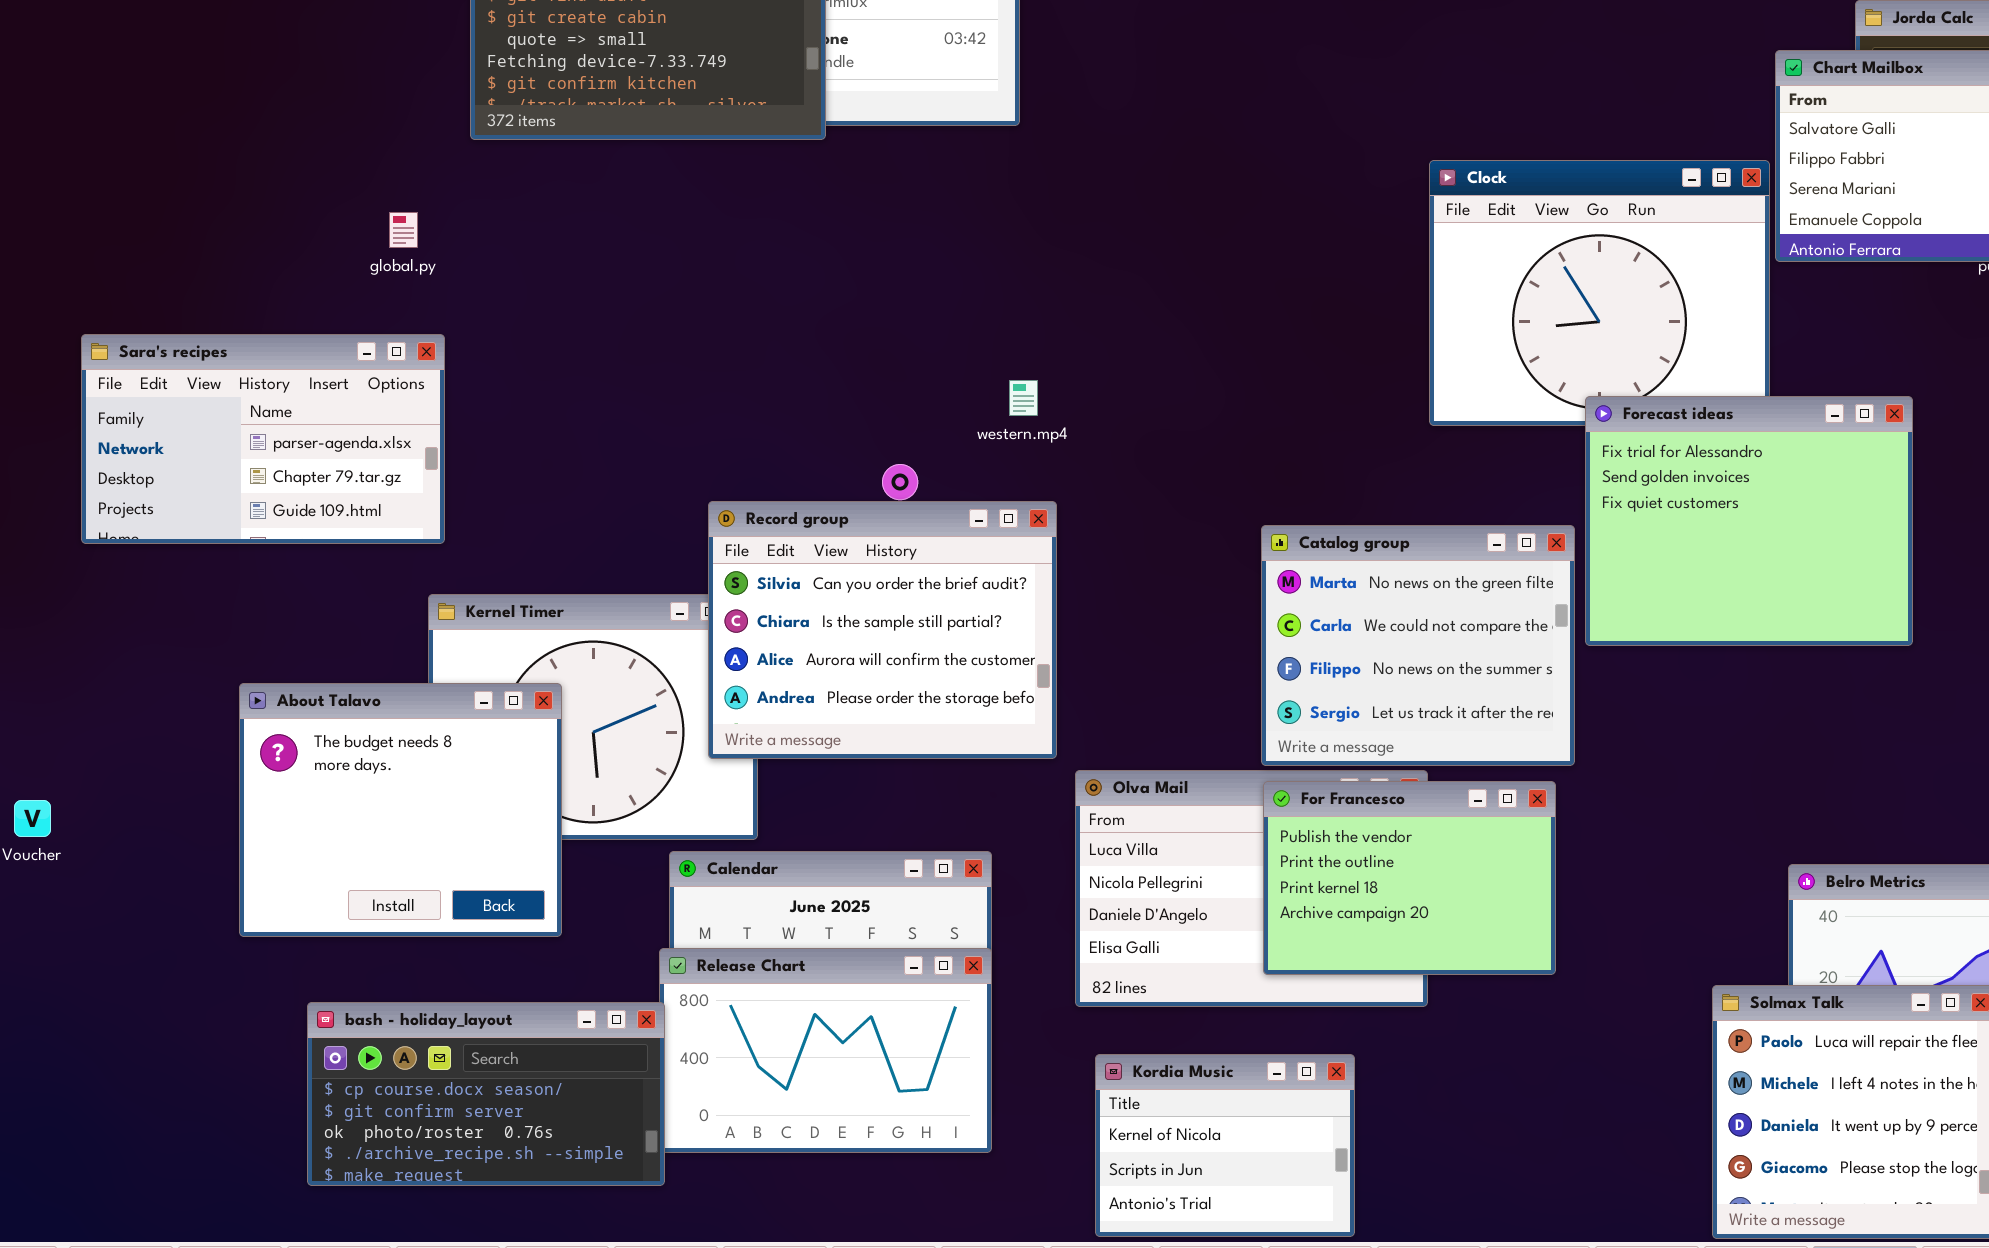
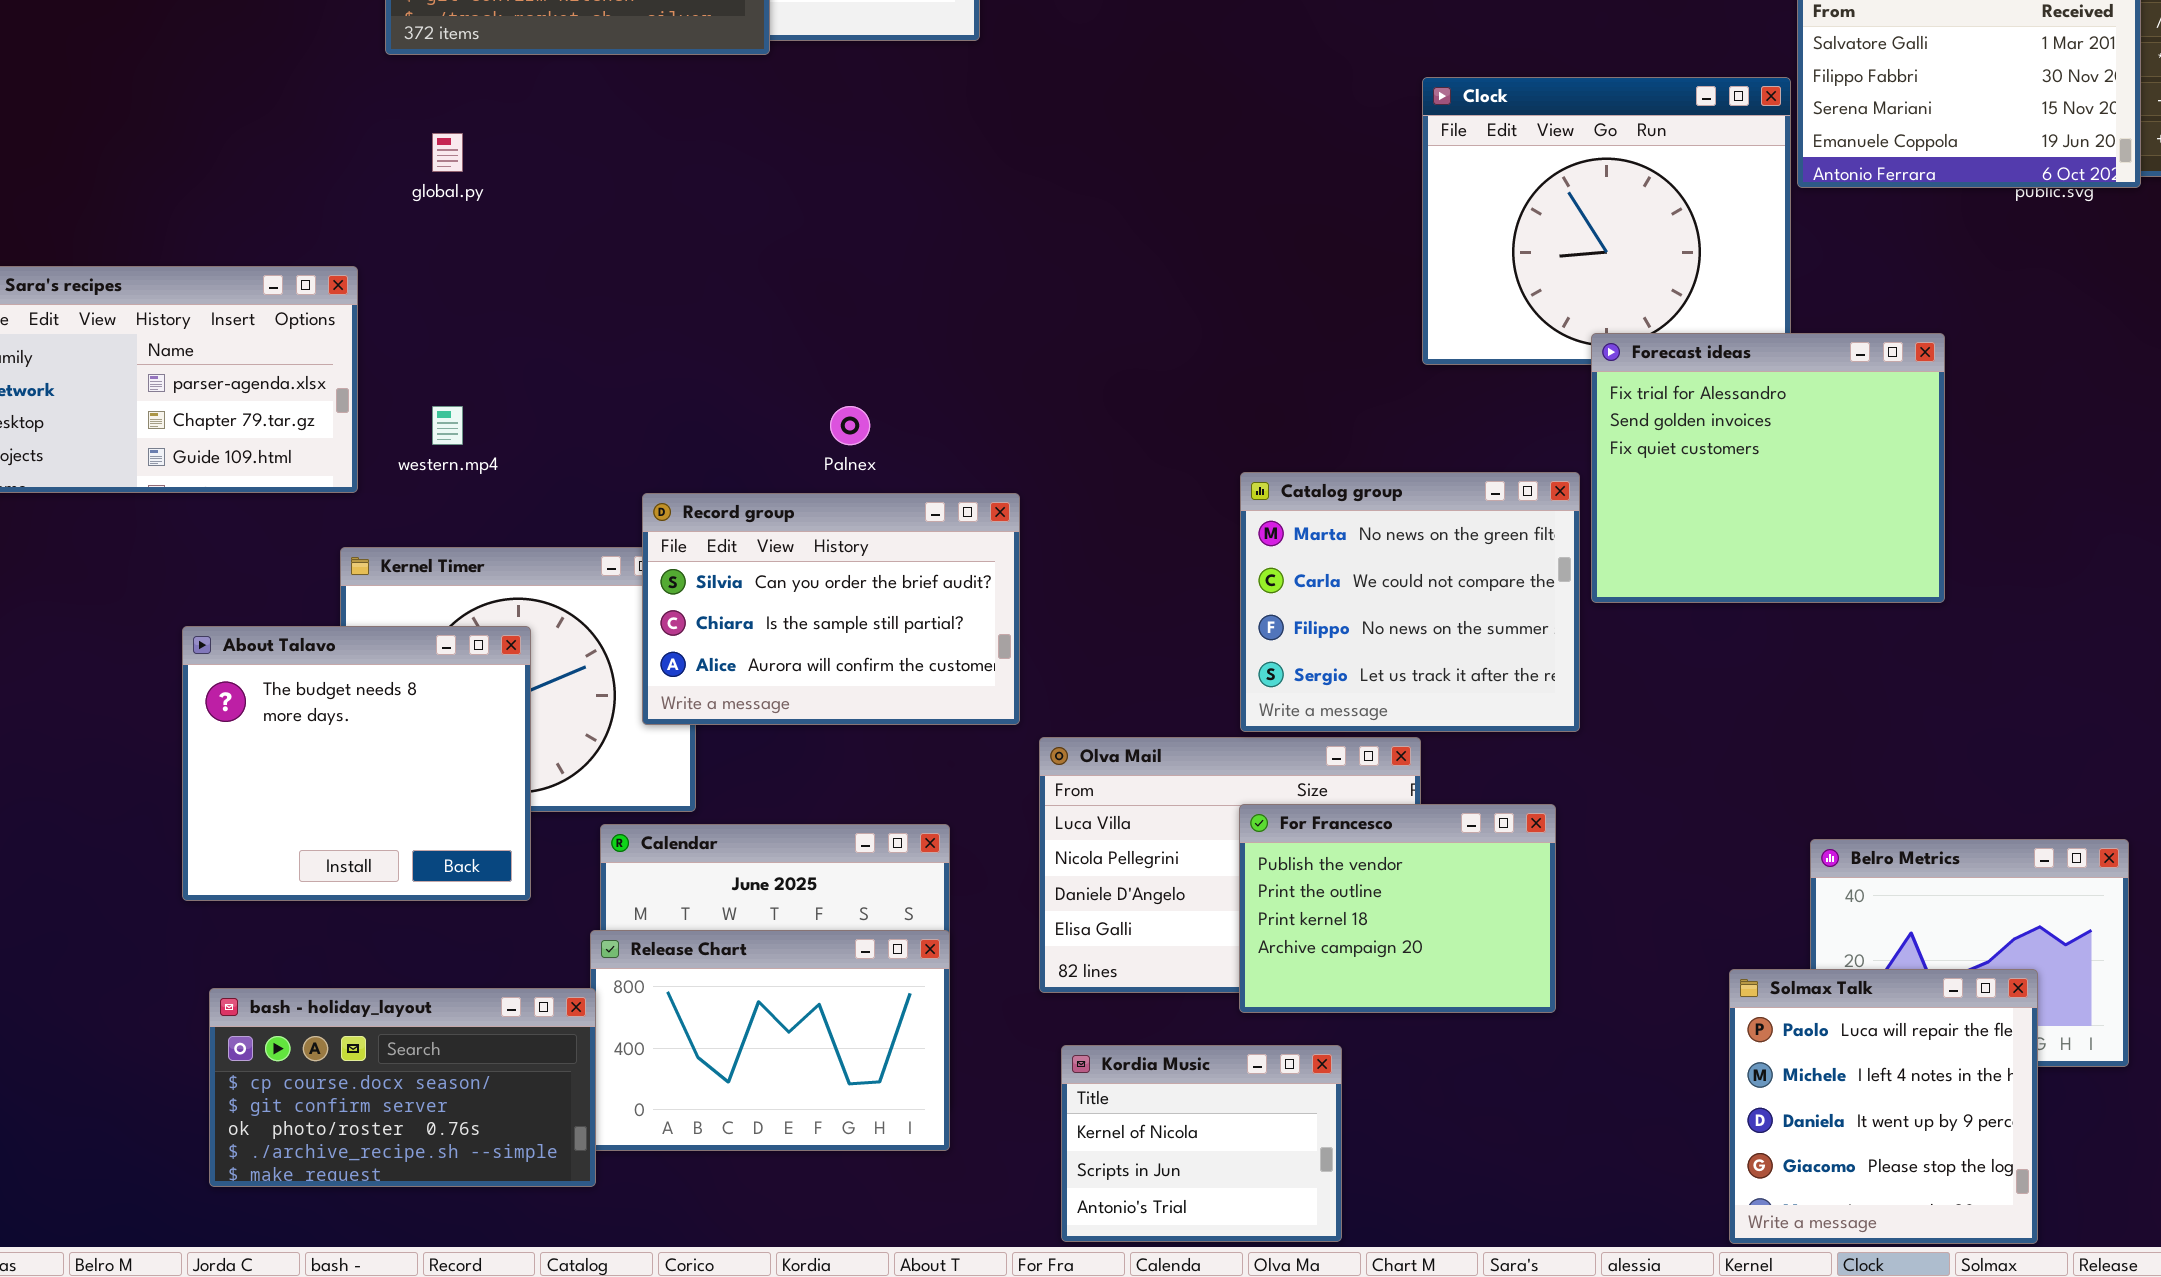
global.py: [389,212,418,248] -> [432,133,463,172], moved
western.mp4: [1009,380,1038,416] -> [432,406,463,445], moved
Record group: [708,501,1057,759] -> [642,493,1020,725], resized
About Talavo: [239,683,562,937] -> [182,626,531,901], moved
For Francesco: [1263,781,1556,975] -> [1239,804,1556,1013], moved

